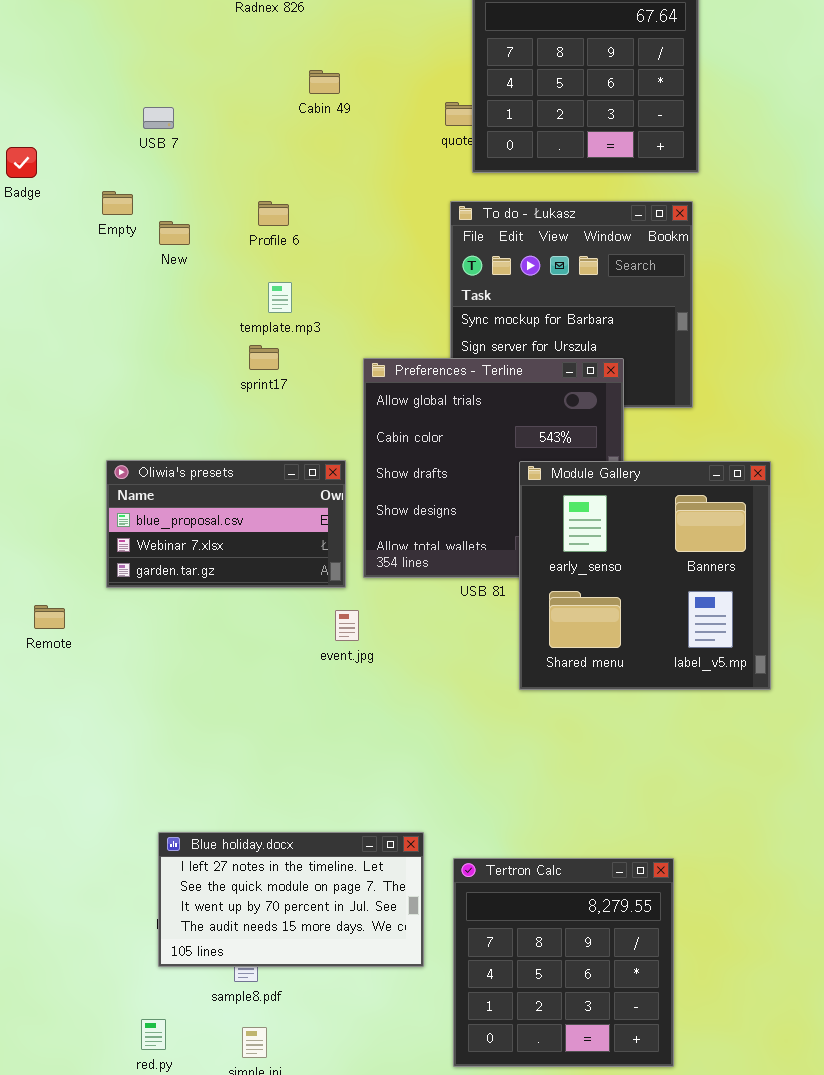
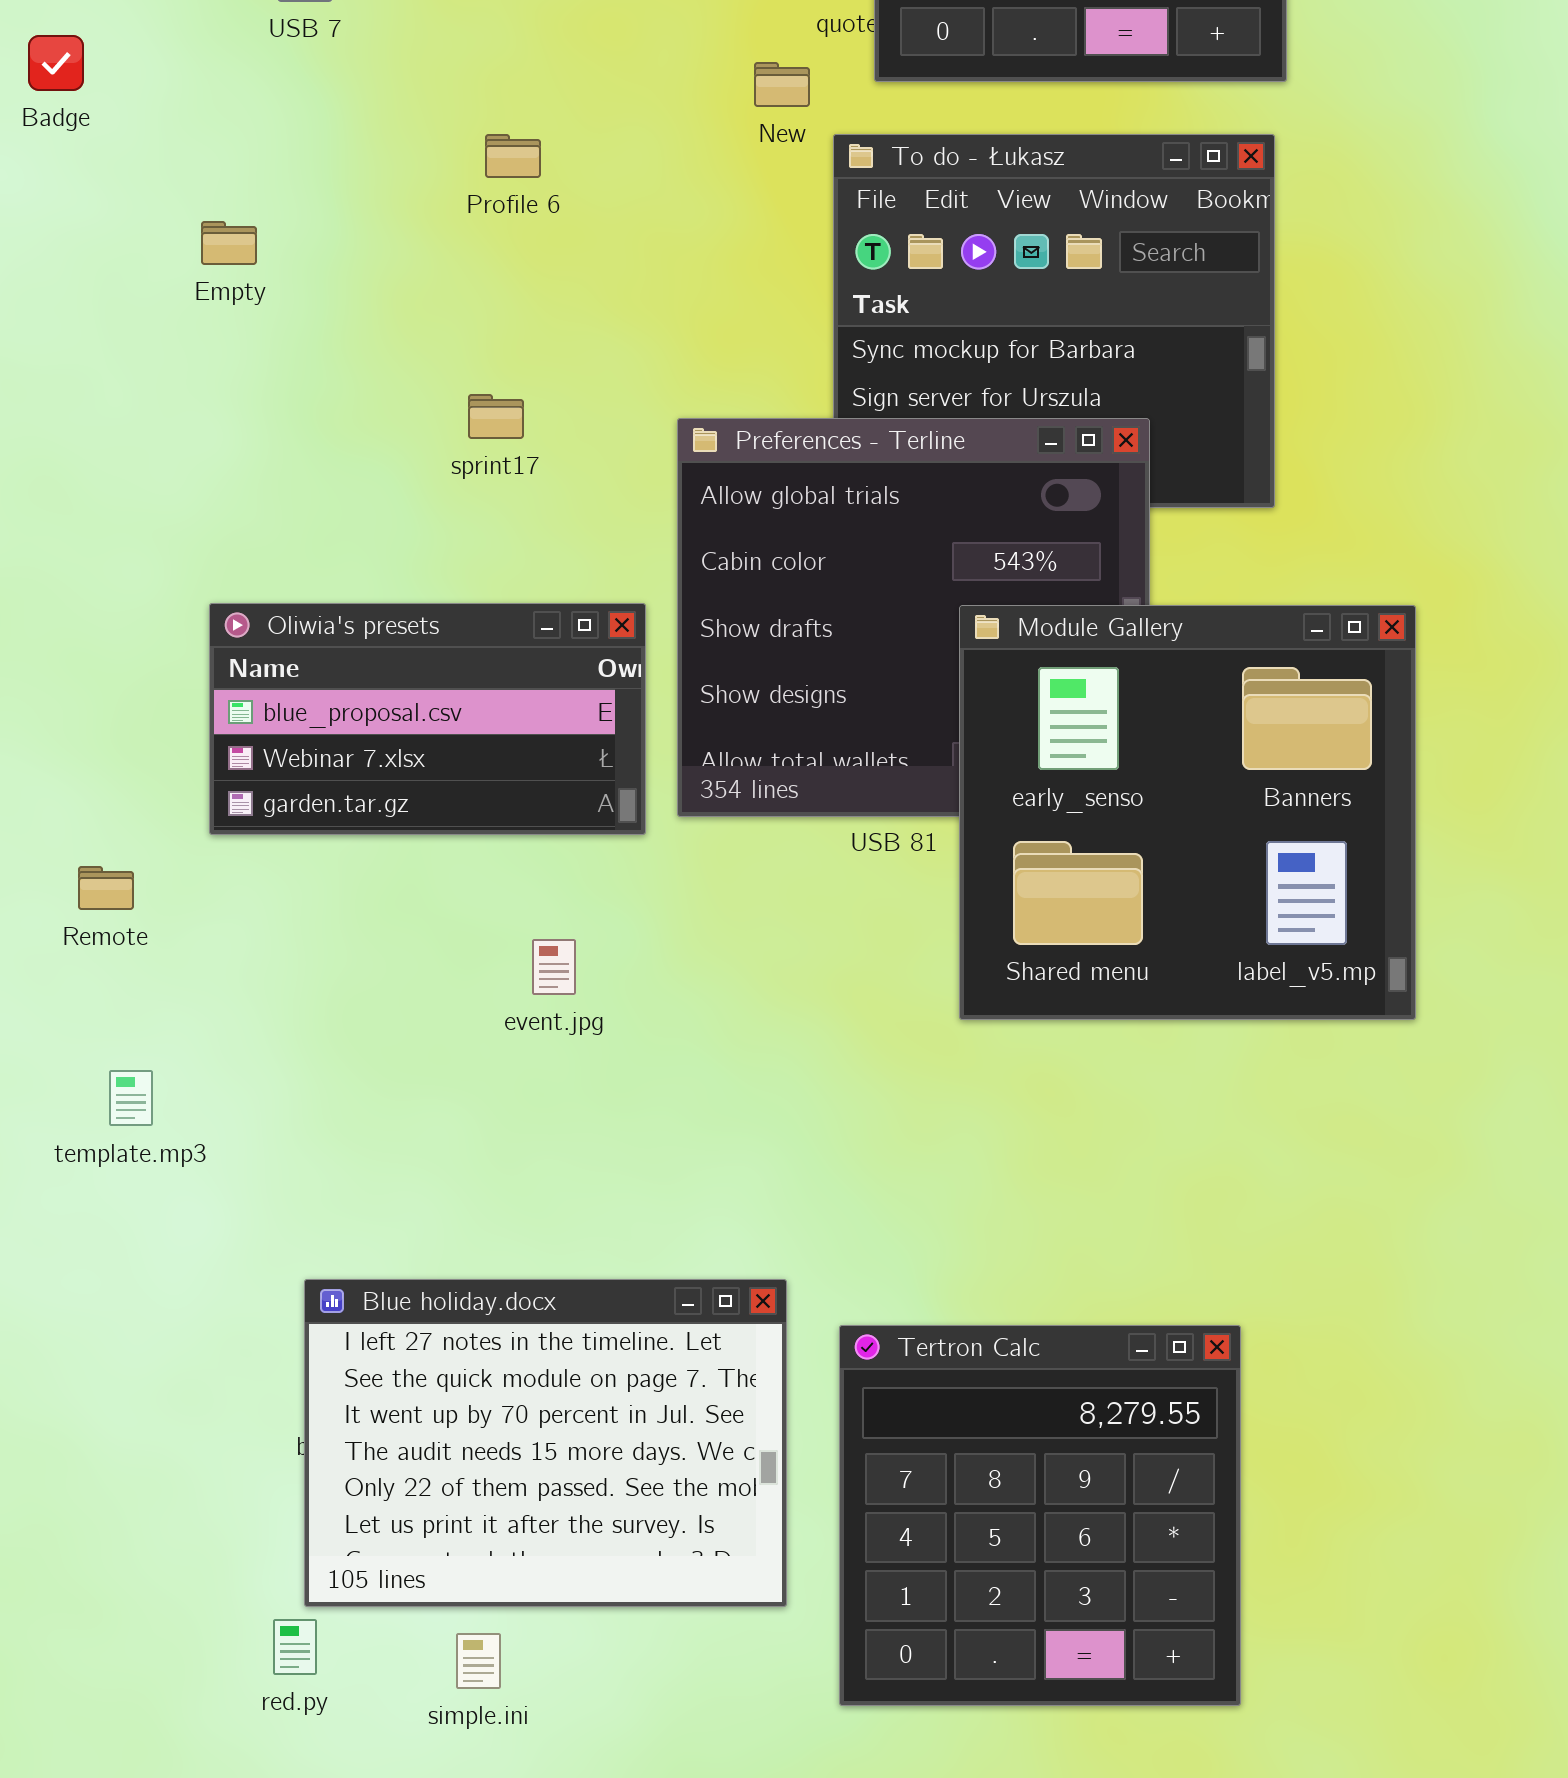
Empty: [102,191,133,215] -> [201,221,257,265], moved
New: [159,221,190,245] -> [754,62,810,107], moved
template.mp3: [268,282,292,313] -> [109,1070,153,1126], moved
event.jpg: [335,610,359,641] -> [532,939,576,995], moved
Blue holiday.docx: [158,832,424,967] -> [304,1279,787,1607], resized

